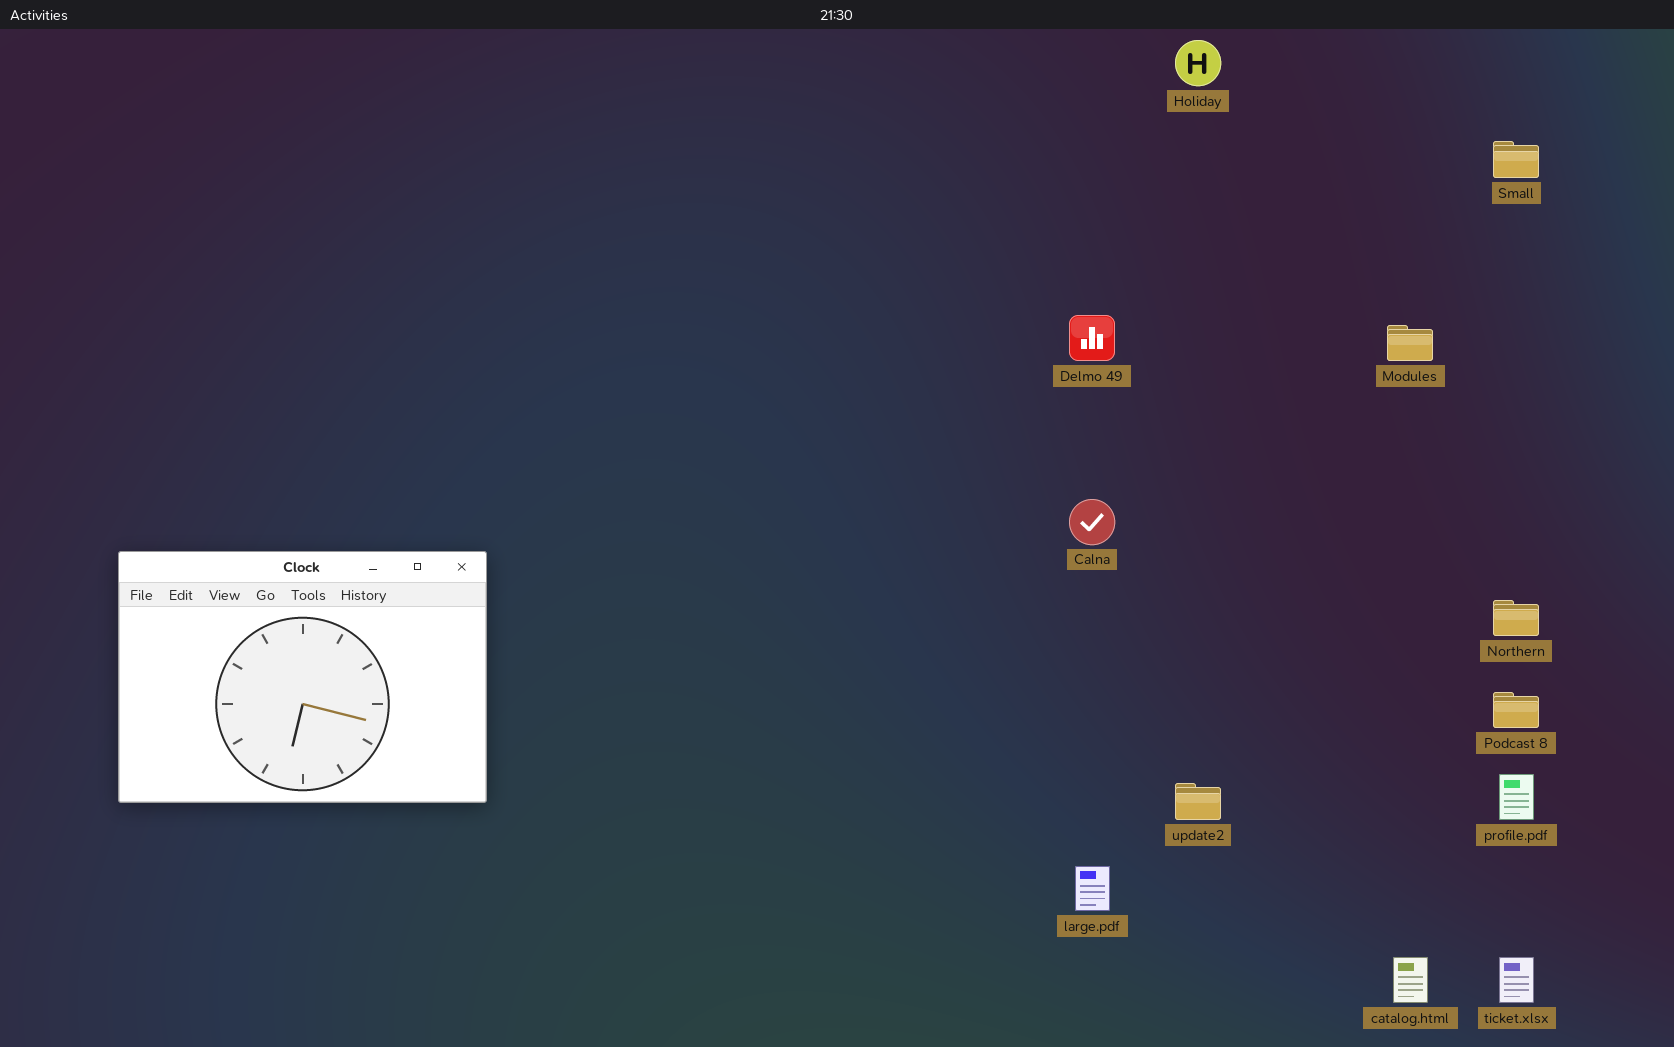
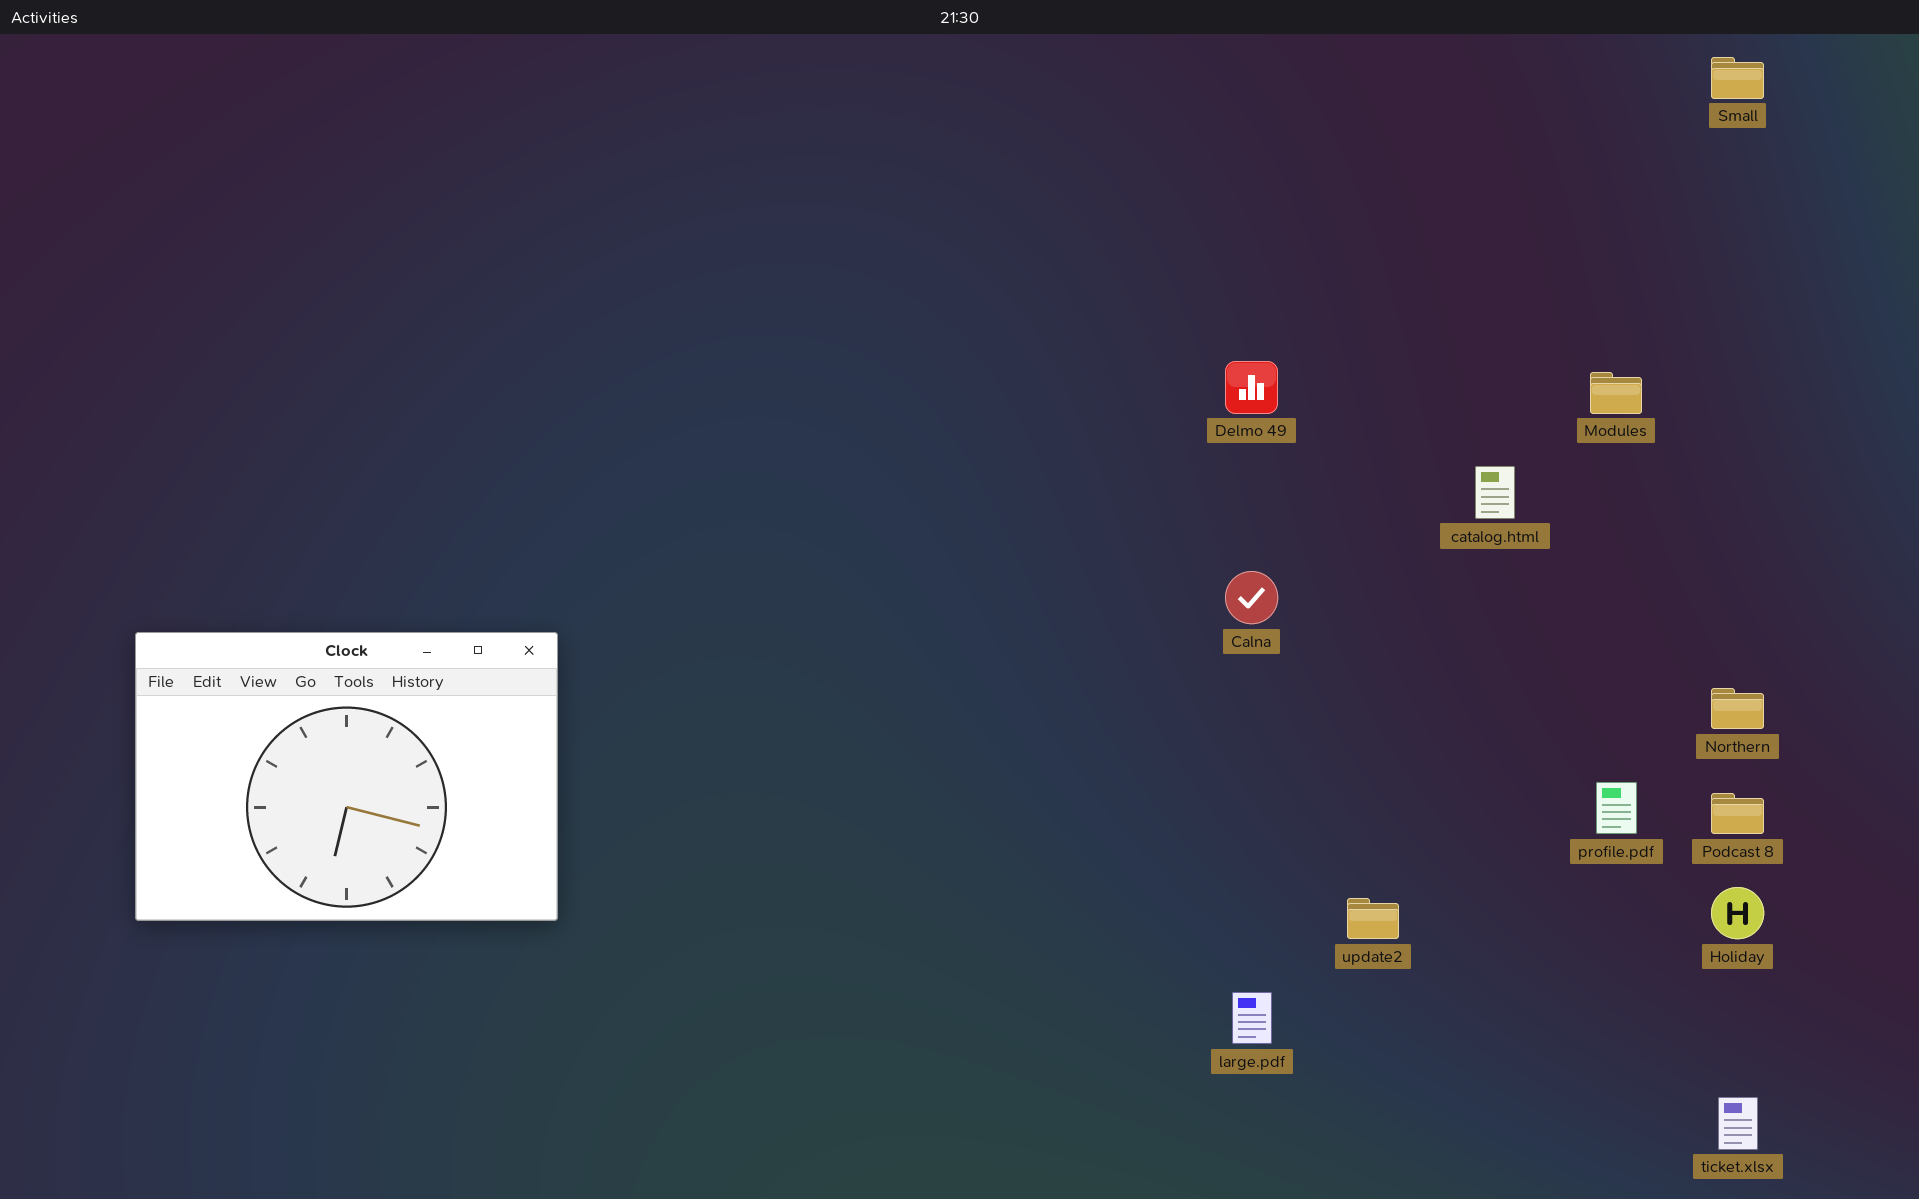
Holiday: [1175,40,1221,86] -> [1711,887,1764,939], moved
Small: [1493,141,1539,178] -> [1711,57,1764,99], moved
profile.pdf: [1499,774,1534,820] -> [1596,782,1637,834], moved
catalog.html: [1393,957,1428,1003] -> [1475,466,1515,519], moved

